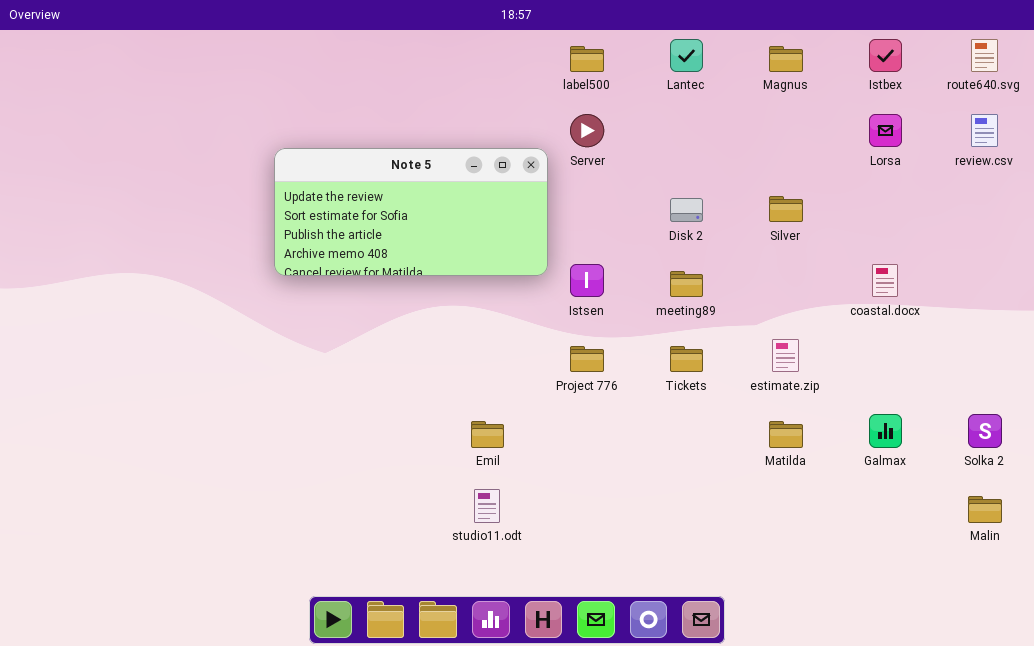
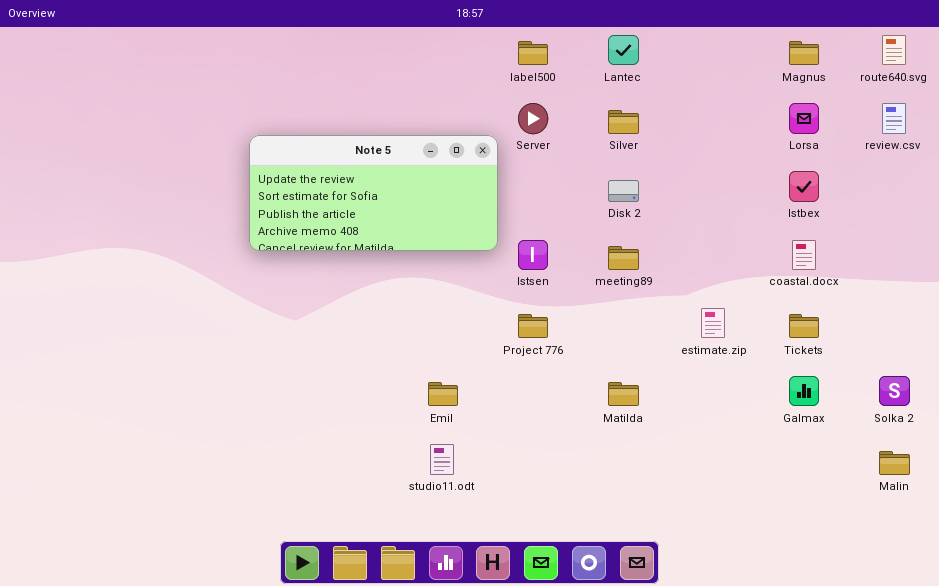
Istbex: [869,39,902,72] -> [789,171,819,202], moved
Magnus: [769,46,803,72] -> [789,41,819,65], moved
Silver: [769,196,803,222] -> [608,110,639,134], moved
Tickets: [670,346,703,372] -> [789,314,819,338], moved
Matilda: [769,421,803,448] -> [608,382,639,406], moved

